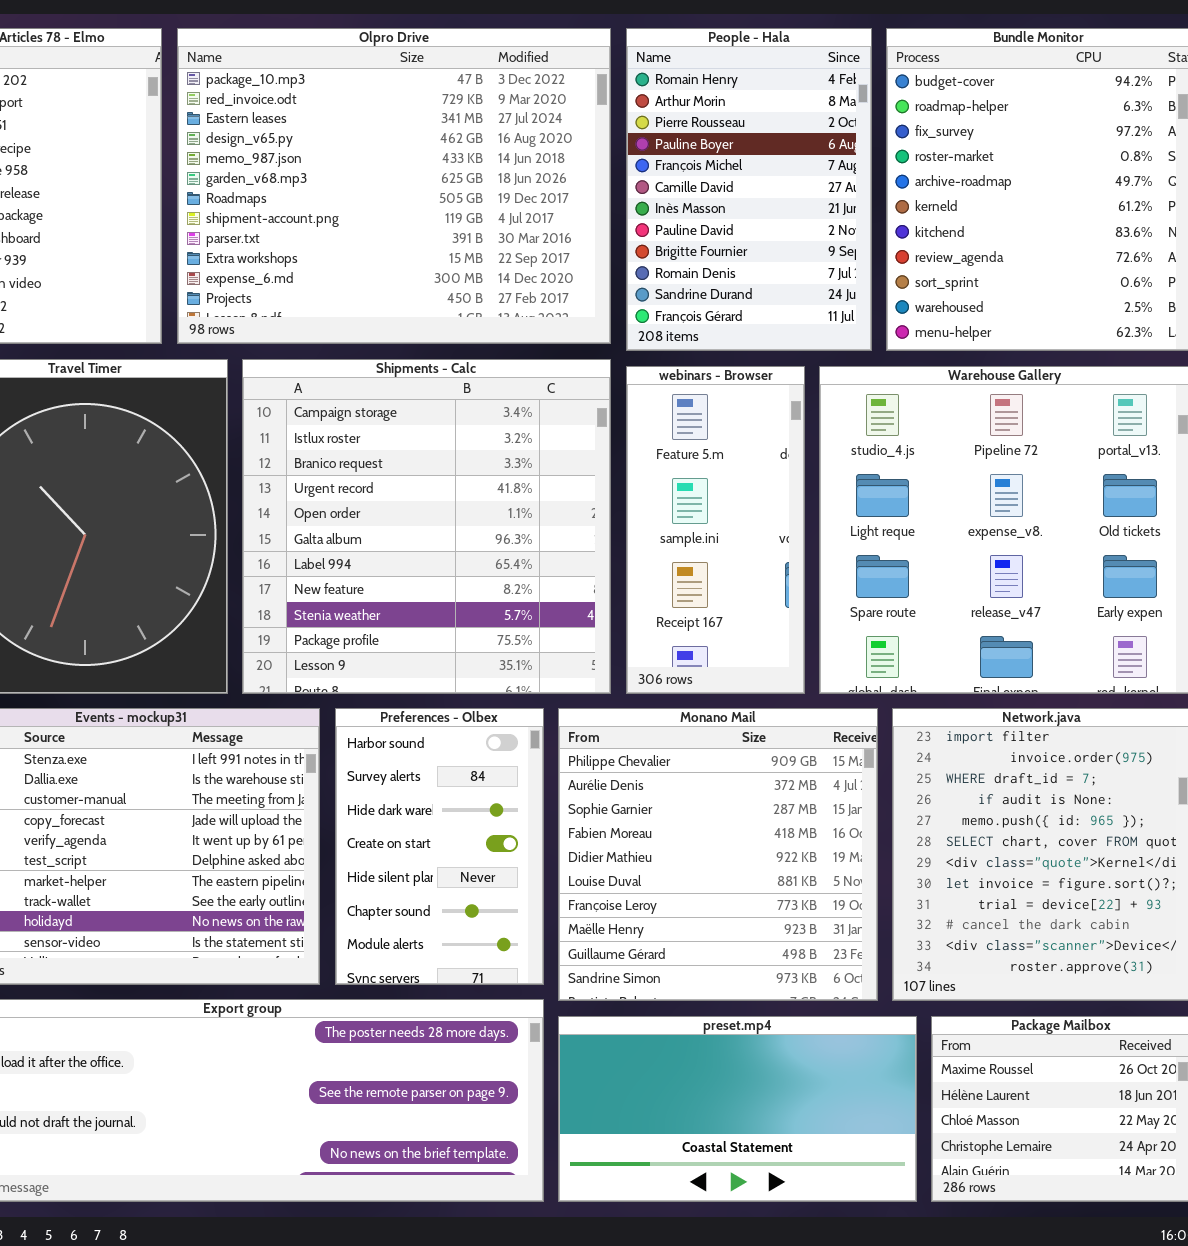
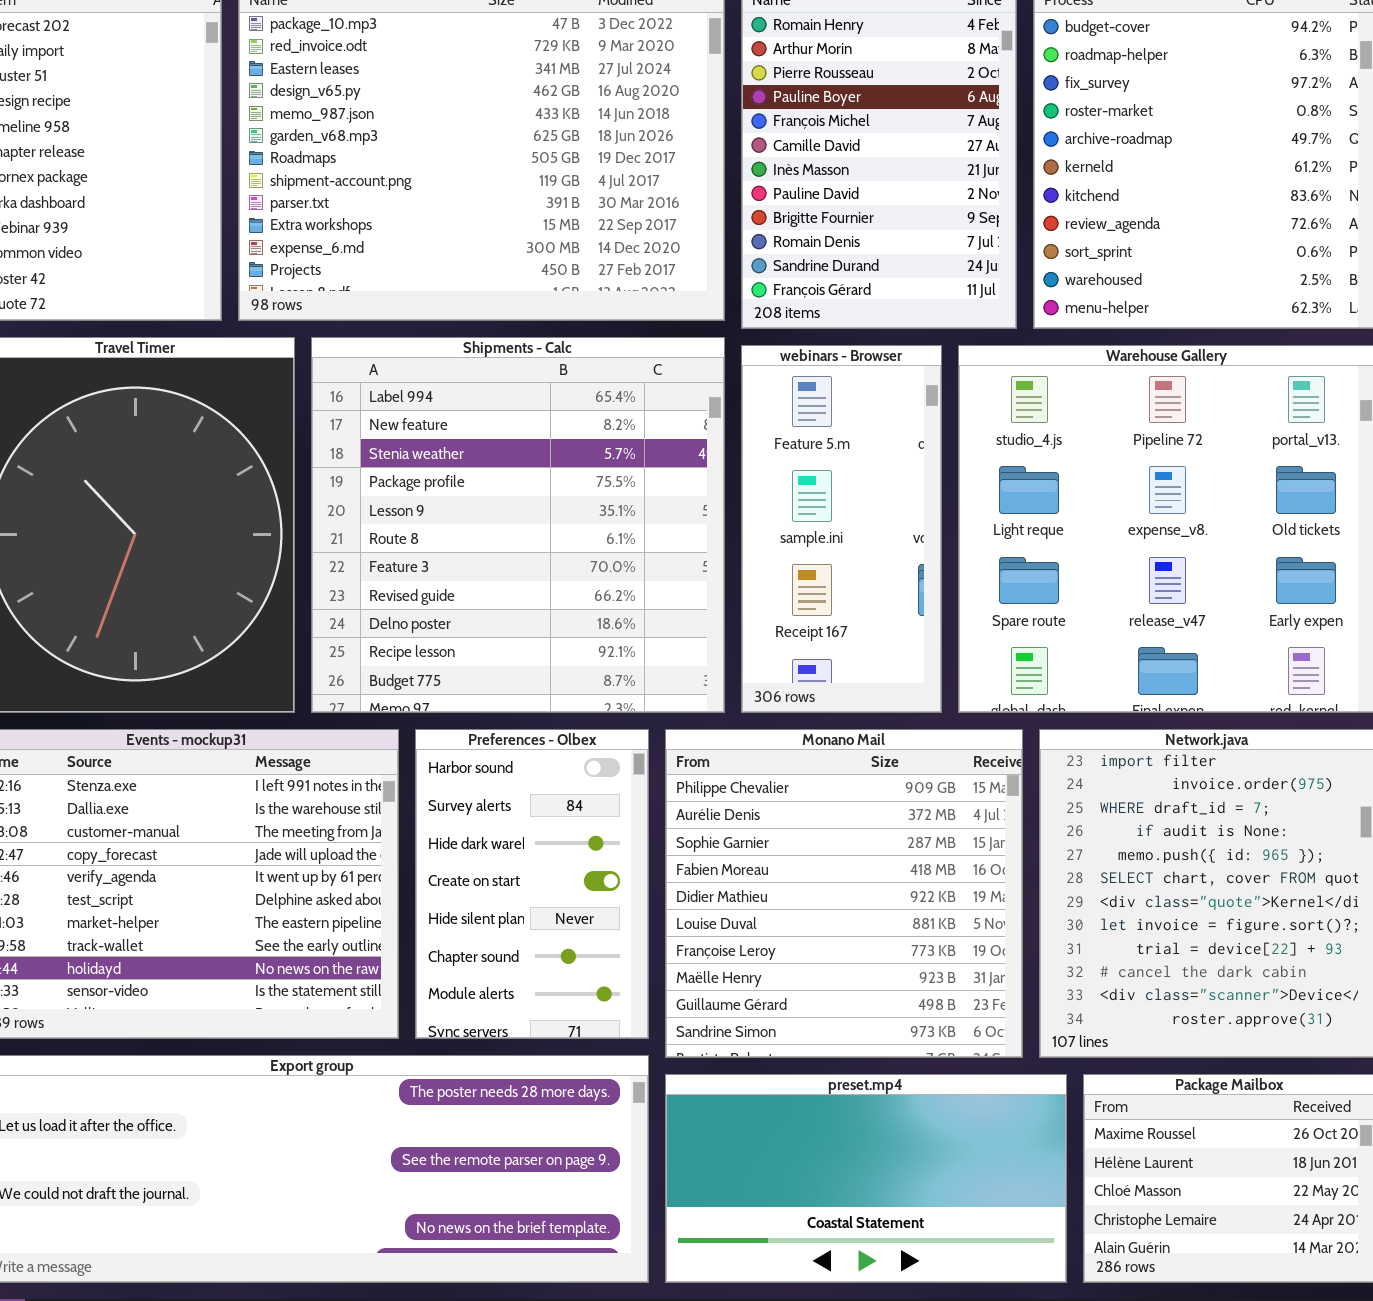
Shipments - Calc: [242,359,611,694] -> [311,337,725,713], scrolled down 6 rows

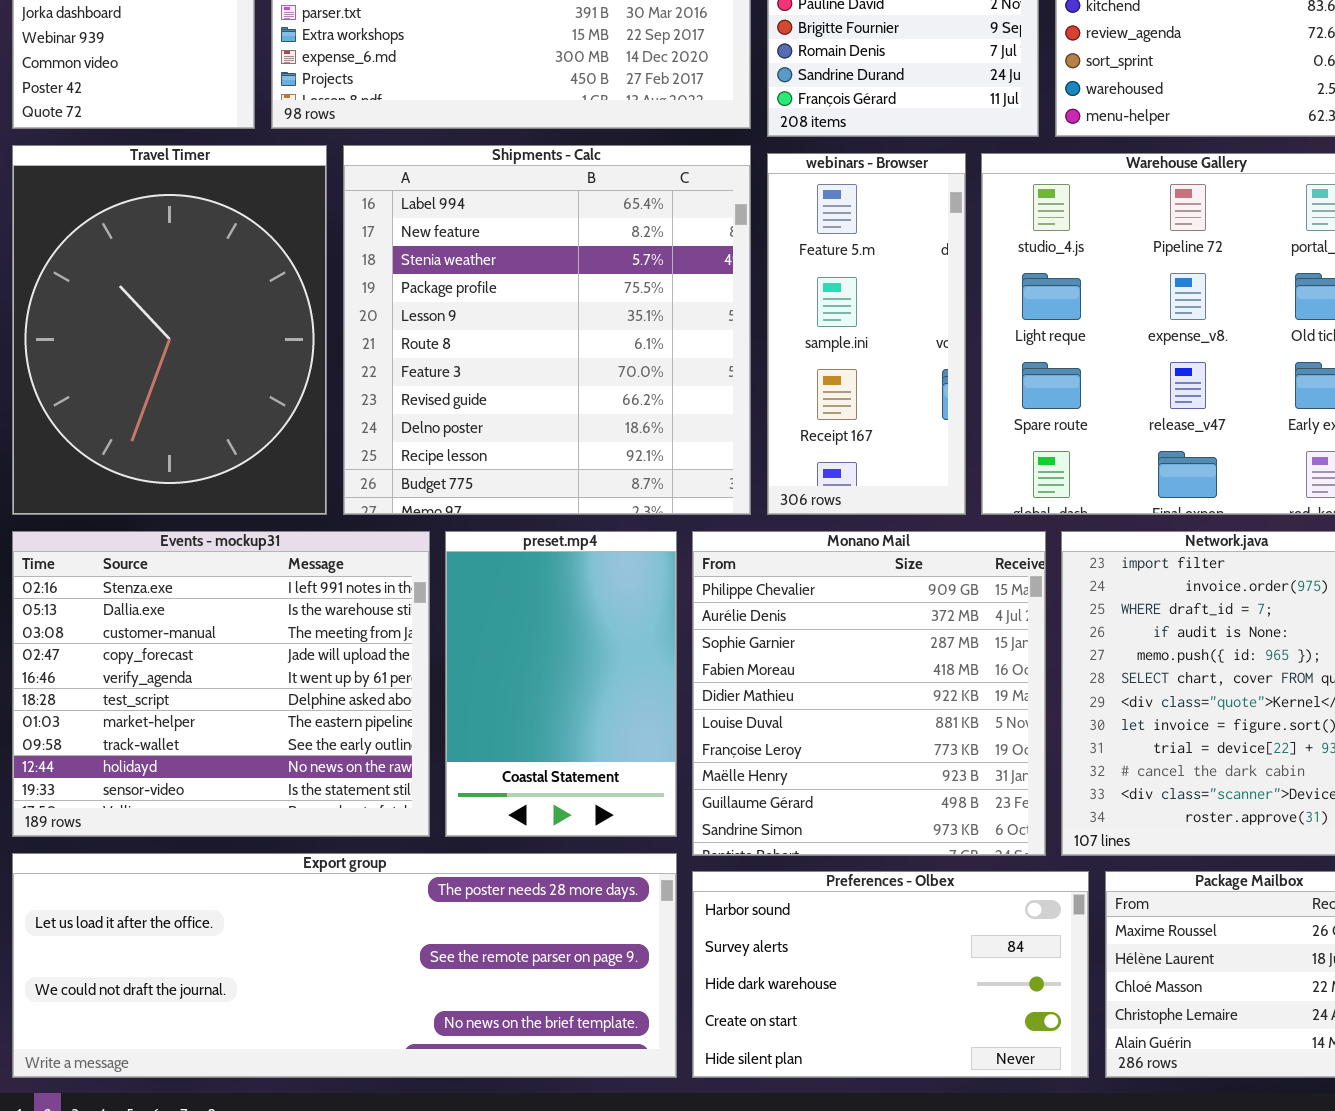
Preferences - Olbex: [415,729,649,1039] -> [692,871,1089,1078], moved, resized
preset.mp4: [665,1074,1067,1283] -> [445,531,677,837], moved, resized

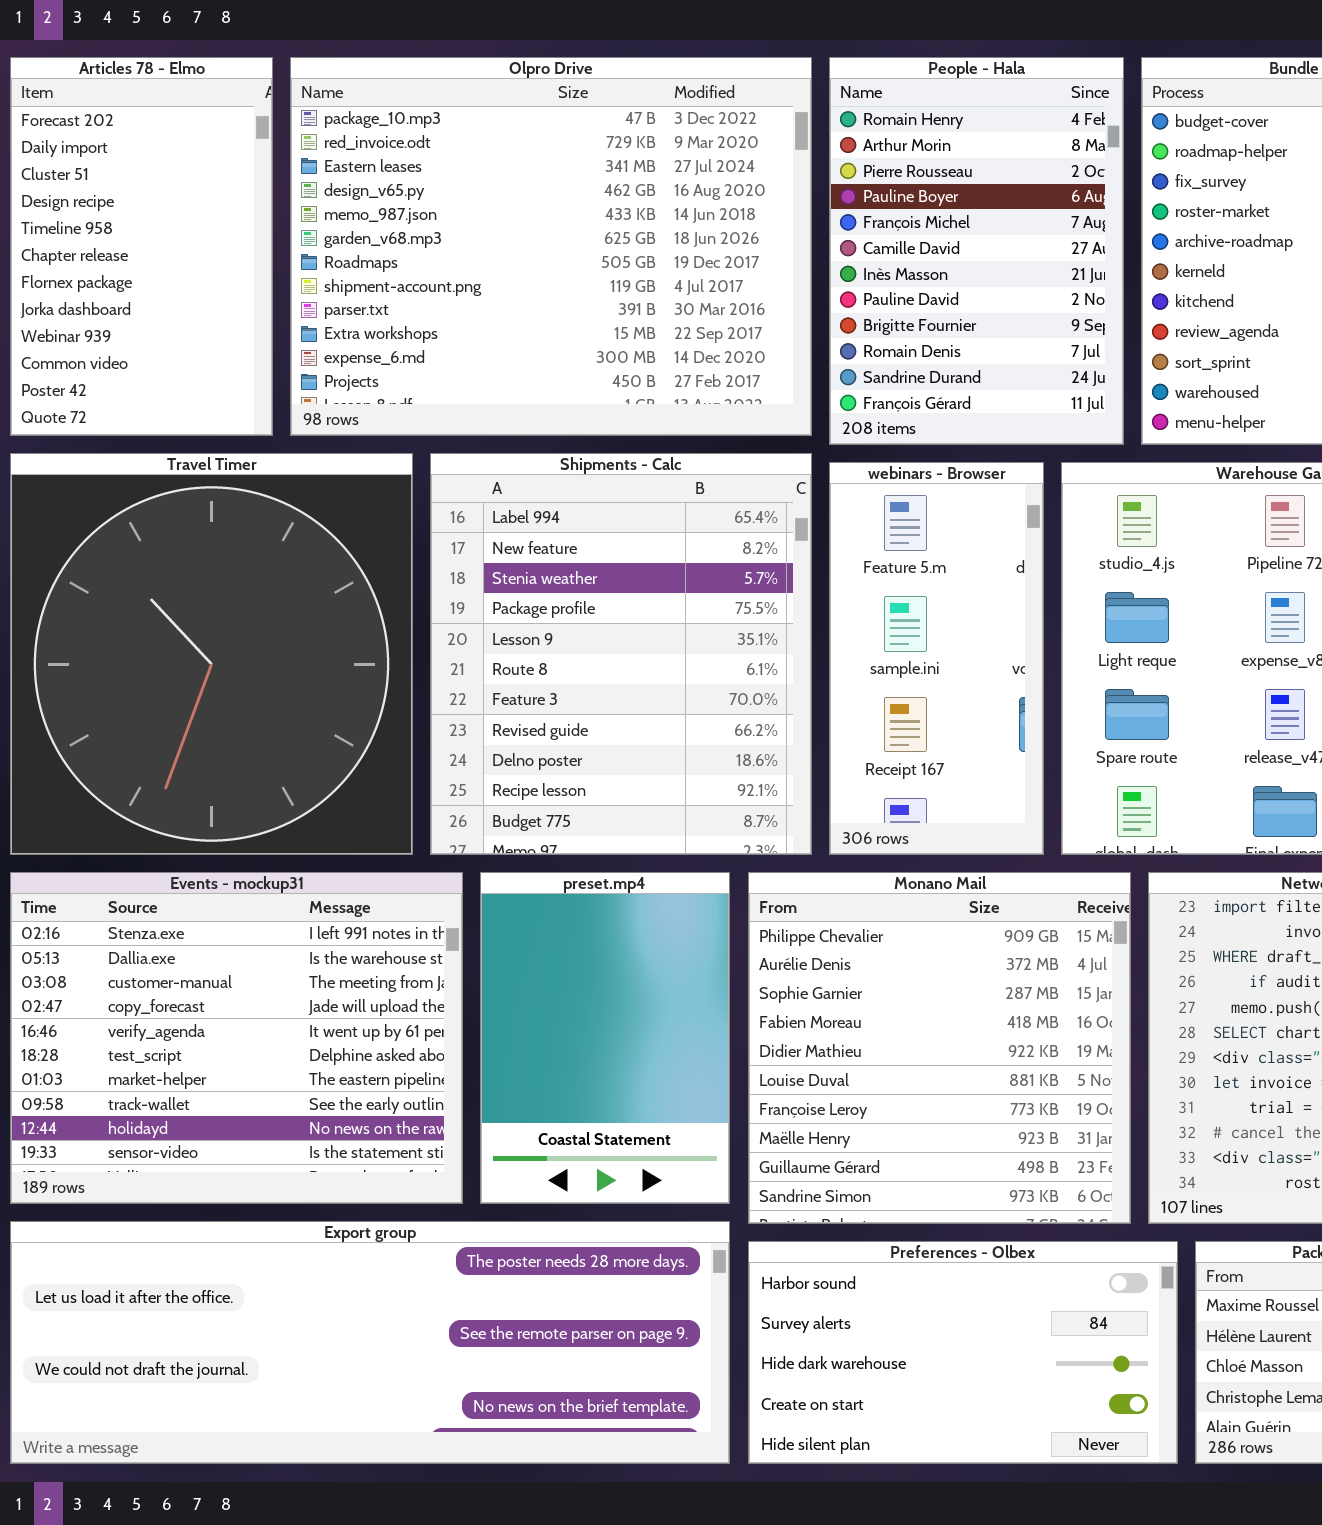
Travel Timer: [12,145,327,515] -> [10,453,413,855], resized
Shipments - Calc: [343,145,751,515] -> [430,453,812,855], resized

